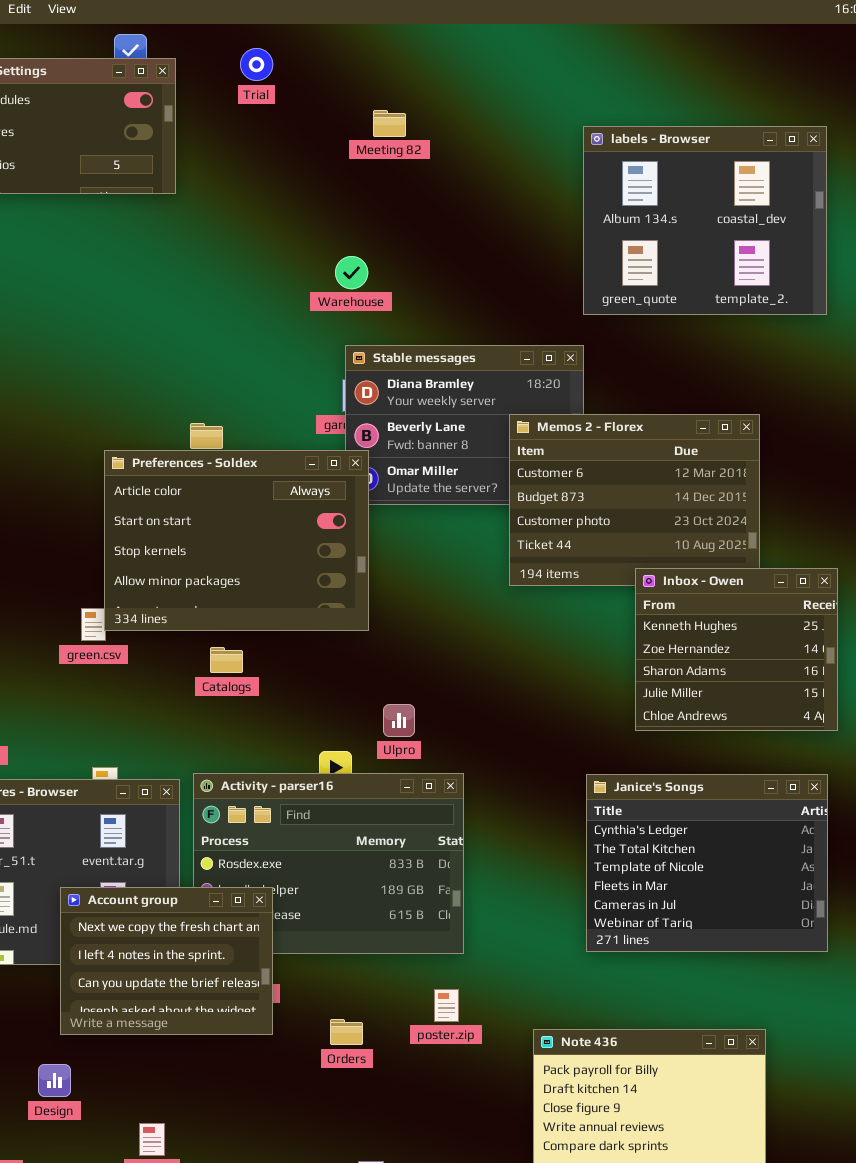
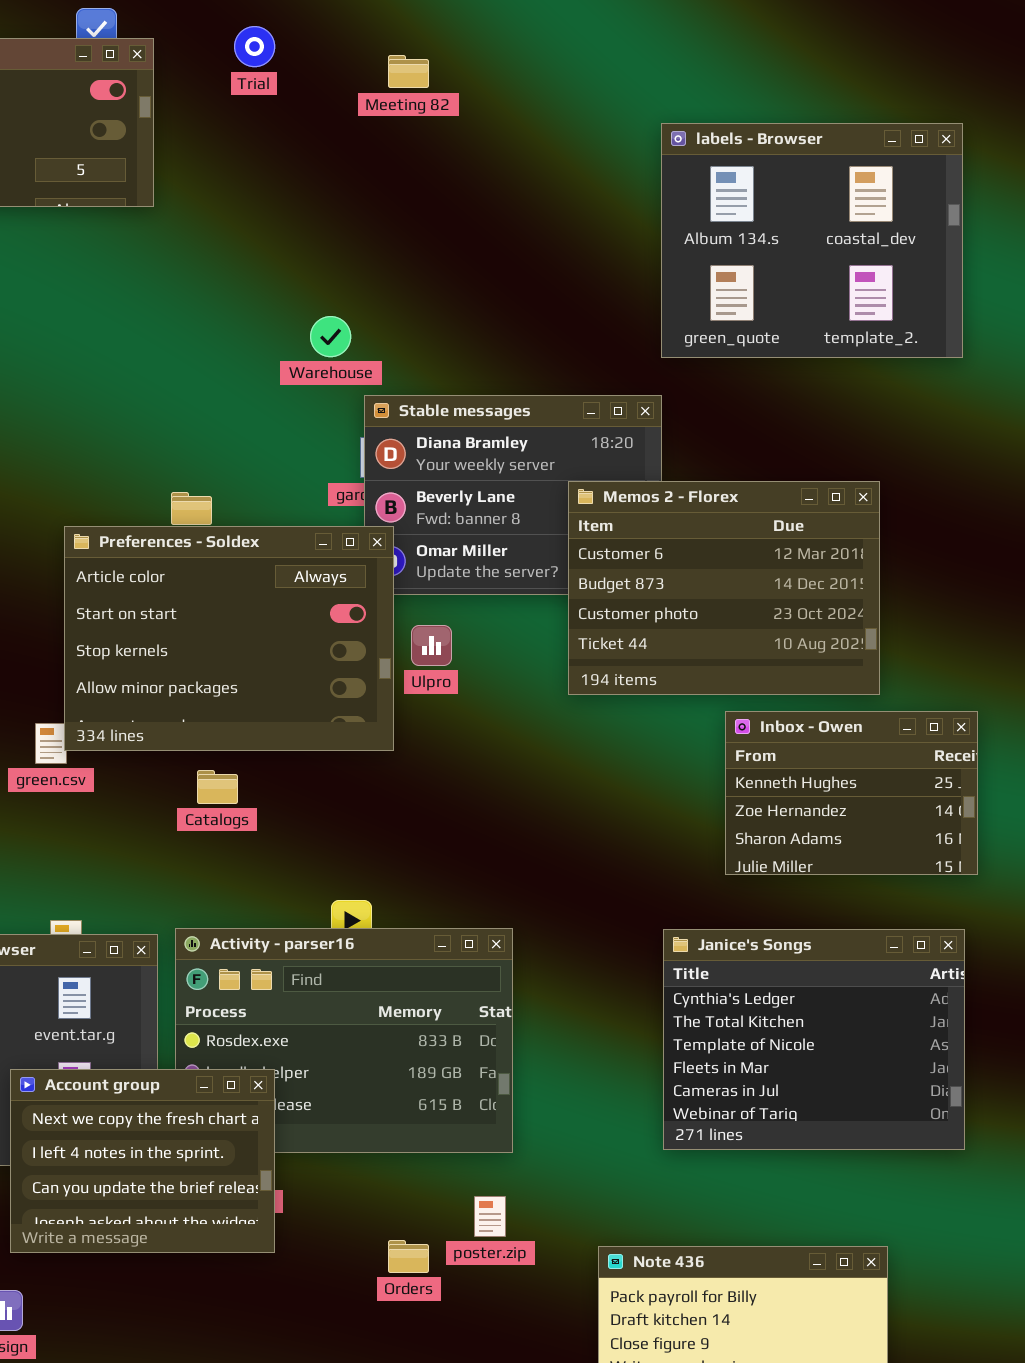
Meeting 82: [373,110,406,137] -> [388,55,429,88], moved
Warehouse: [335,256,368,289] -> [310,316,351,357], moved
Inbox - Owen: [635,568,838,731] -> [725,711,978,875], resized
Ulpro: [383,704,415,737] -> [411,625,452,666], moved
Orders: [330,1019,363,1045] -> [388,1240,429,1273], moved

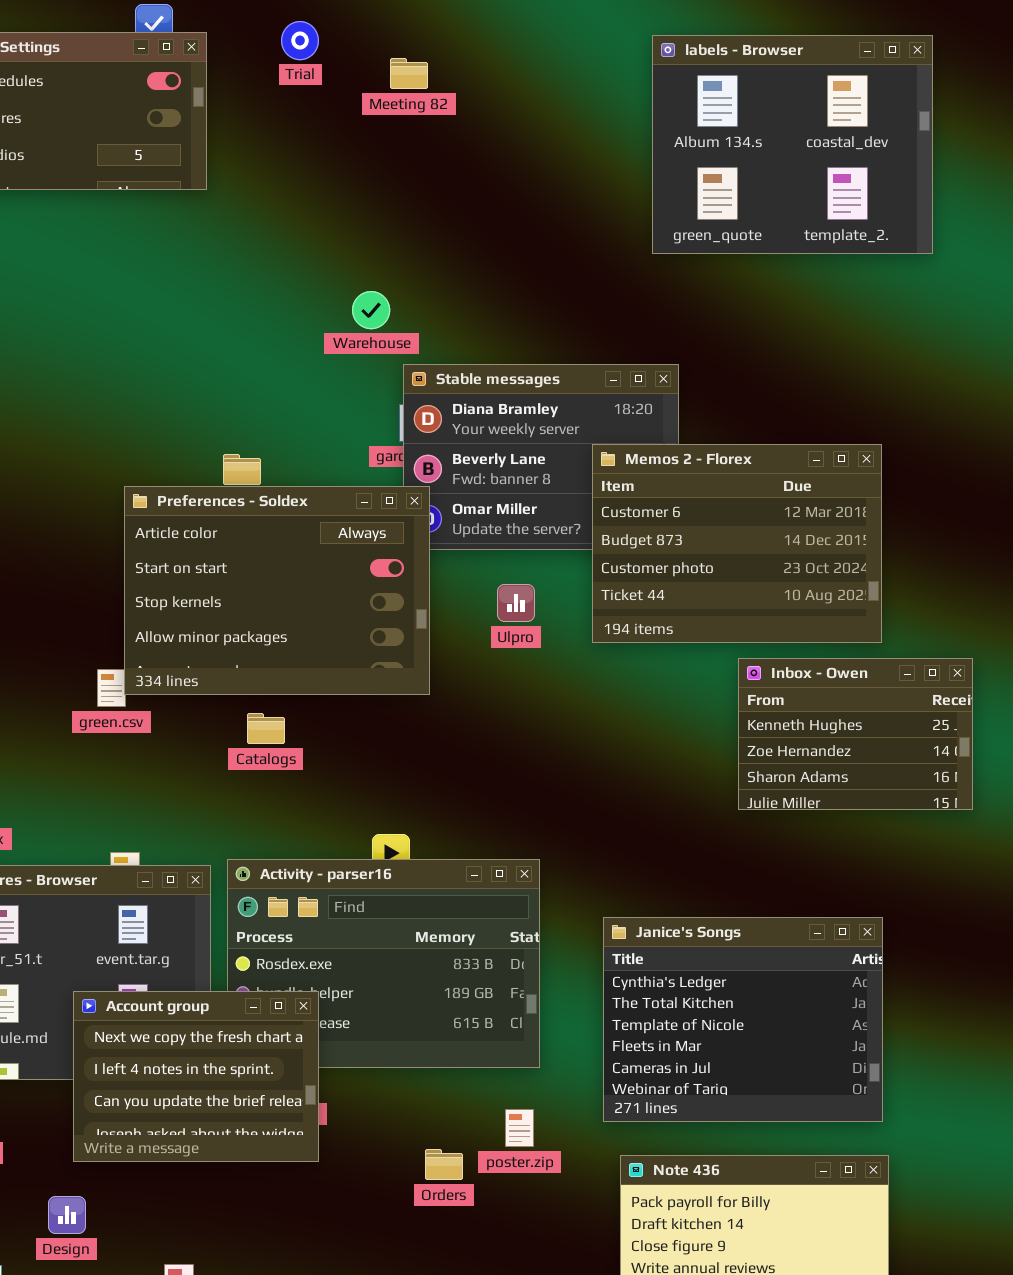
Meeting 82: [388,55,429,88] -> [390,58,428,89], moved
labels - Browser: [661,123,963,358] -> [652,35,933,254], moved
Ulpro: [411,625,452,666] -> [497,584,535,622], moved
Janice's Songs: [663,929,965,1150] -> [603,917,883,1122], moved

